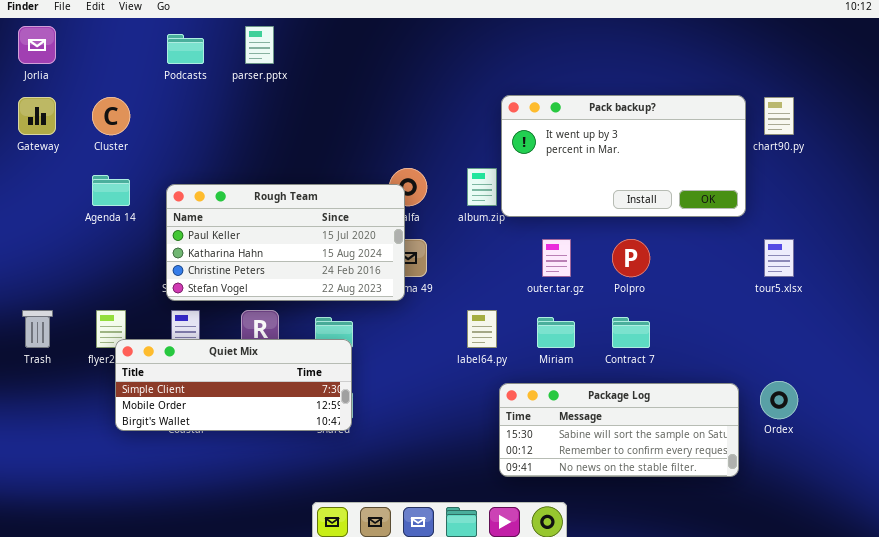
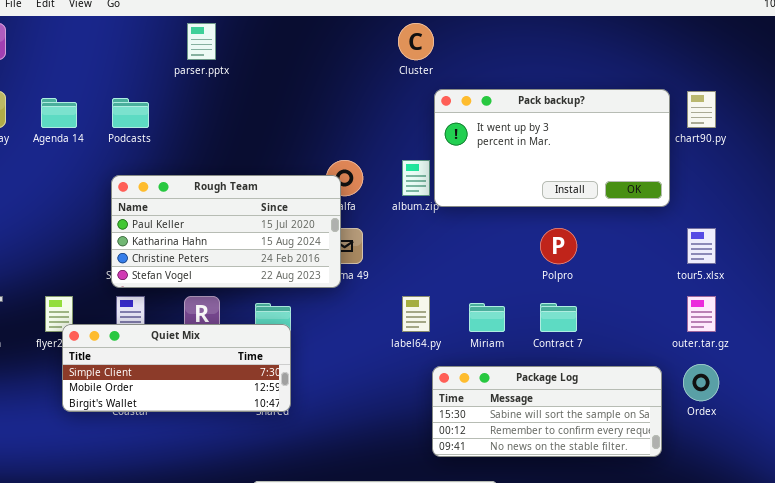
Podcasts: [167,34,204,64] -> [112,98,149,128], moved
Cluster: [92,97,130,135] -> [398,23,434,60], moved
Agenda 14: [92,175,130,206] -> [41,98,77,128], moved
outer.tar.gz: [542,239,571,277] -> [687,296,716,332], moved

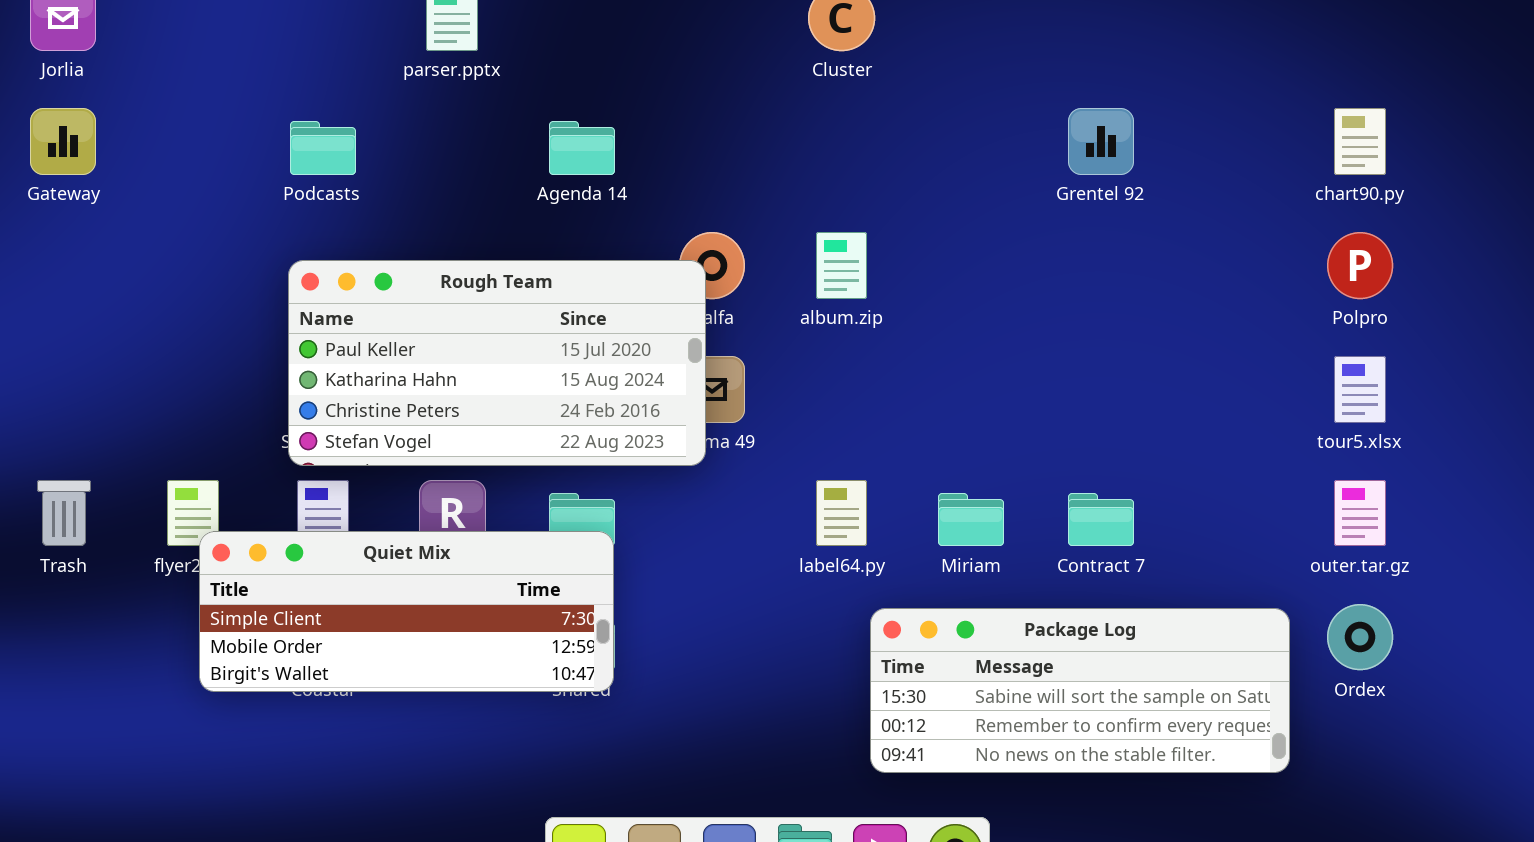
Pack backup?: [434,89,670,207] -> none, closed
Agenda 14: [41,98,77,128] -> [549,121,615,175], moved
Polpro: [540,228,577,264] -> [1327,232,1393,299], moved

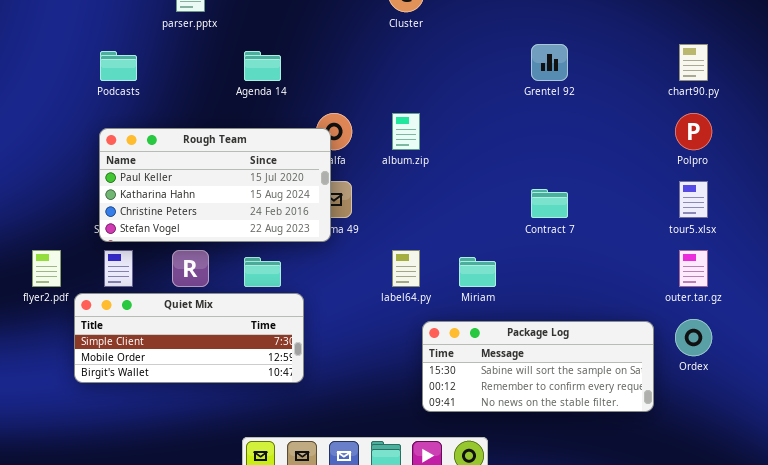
Contract 7: [1068,493,1134,546] -> [531,189,568,218], moved
Quiet Mix: [199,531,614,692] -> [74,293,304,383], moved

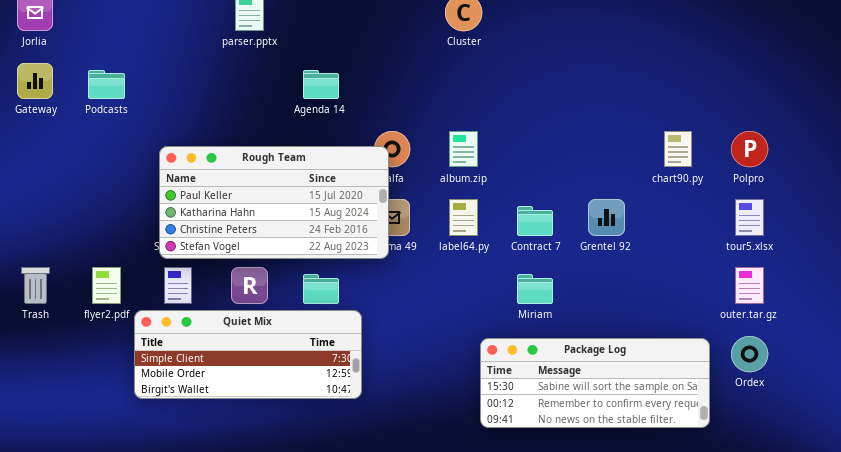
Grentel 92: [531,44,568,81] -> [588,199,625,236], moved
chart90.py: [679,44,708,81] -> [664,131,692,167], moved
Podcasts: [100,51,137,81] -> [88,70,125,99], moved
Contract 7: [531,189,568,218] -> [517,206,553,236], moved
label64.py: [392,250,420,287] -> [449,199,478,236], moved

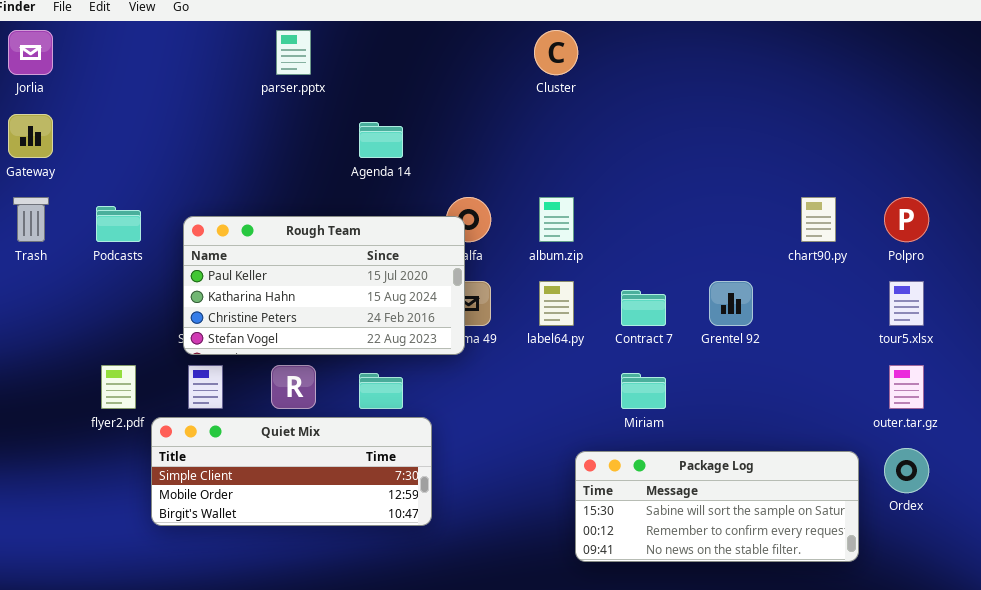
Podcasts: [88,70,125,99] -> [96,206,141,242], moved
Trash: [21,267,50,304] -> [13,197,49,242], moved

